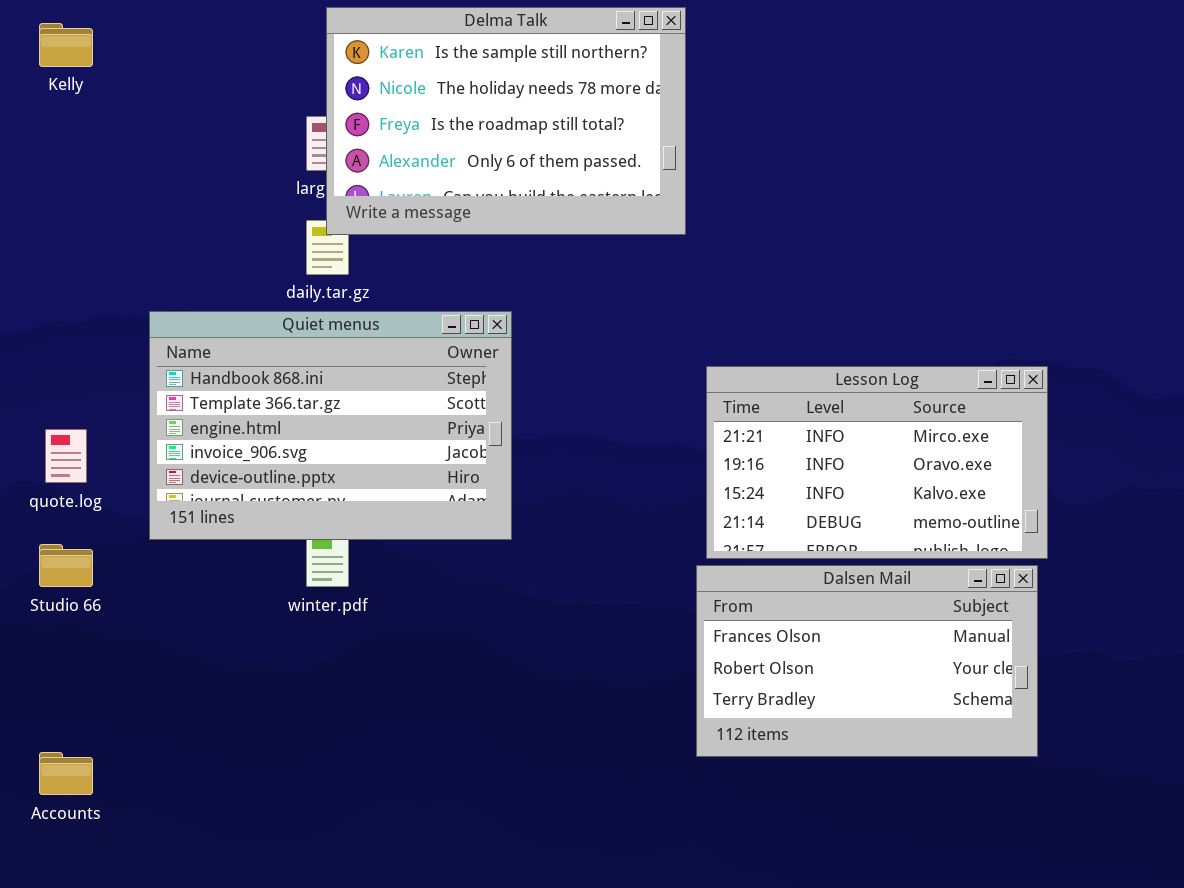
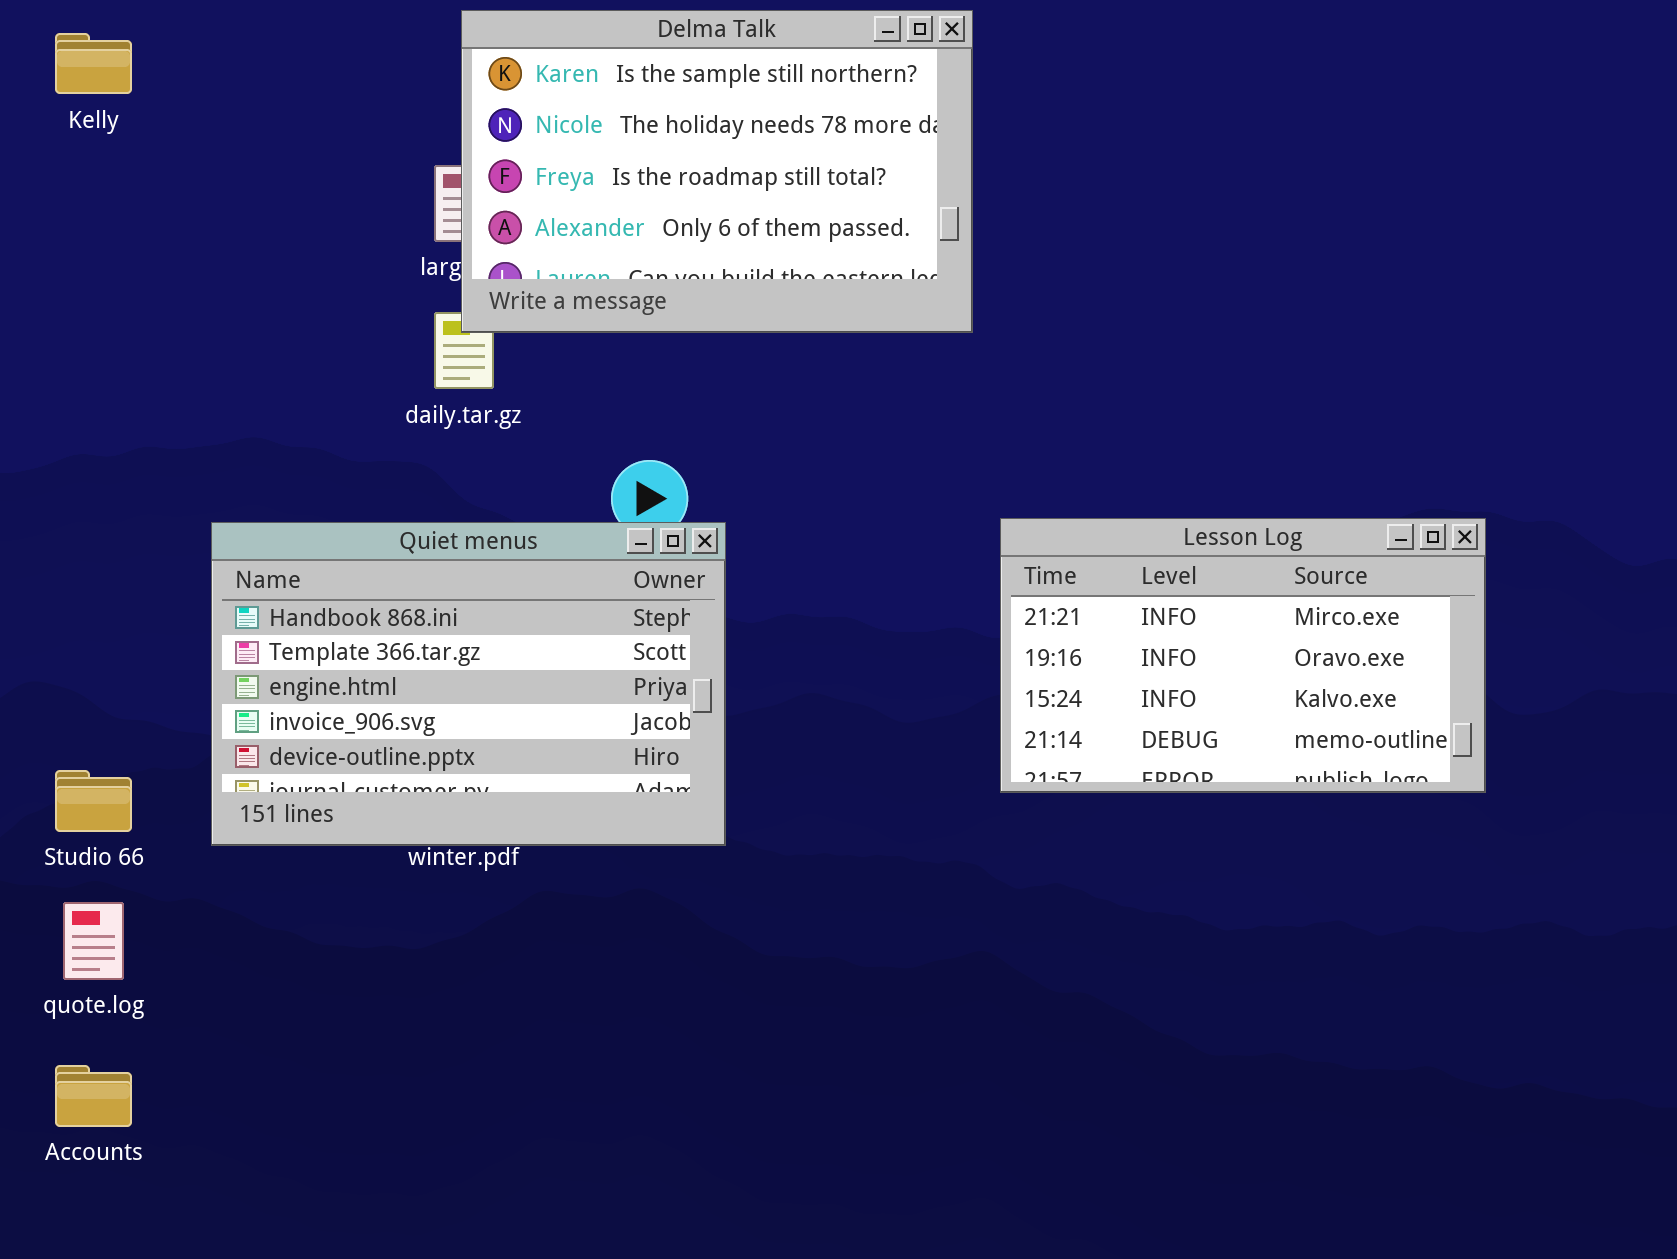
Quiet menus: [149,311,512,540] -> [211,522,726,846], moved
quote.log: [45,429,87,483] -> [63,902,124,980], moved
Dalsen Mail: [696,565,1038,757] -> none, closed

